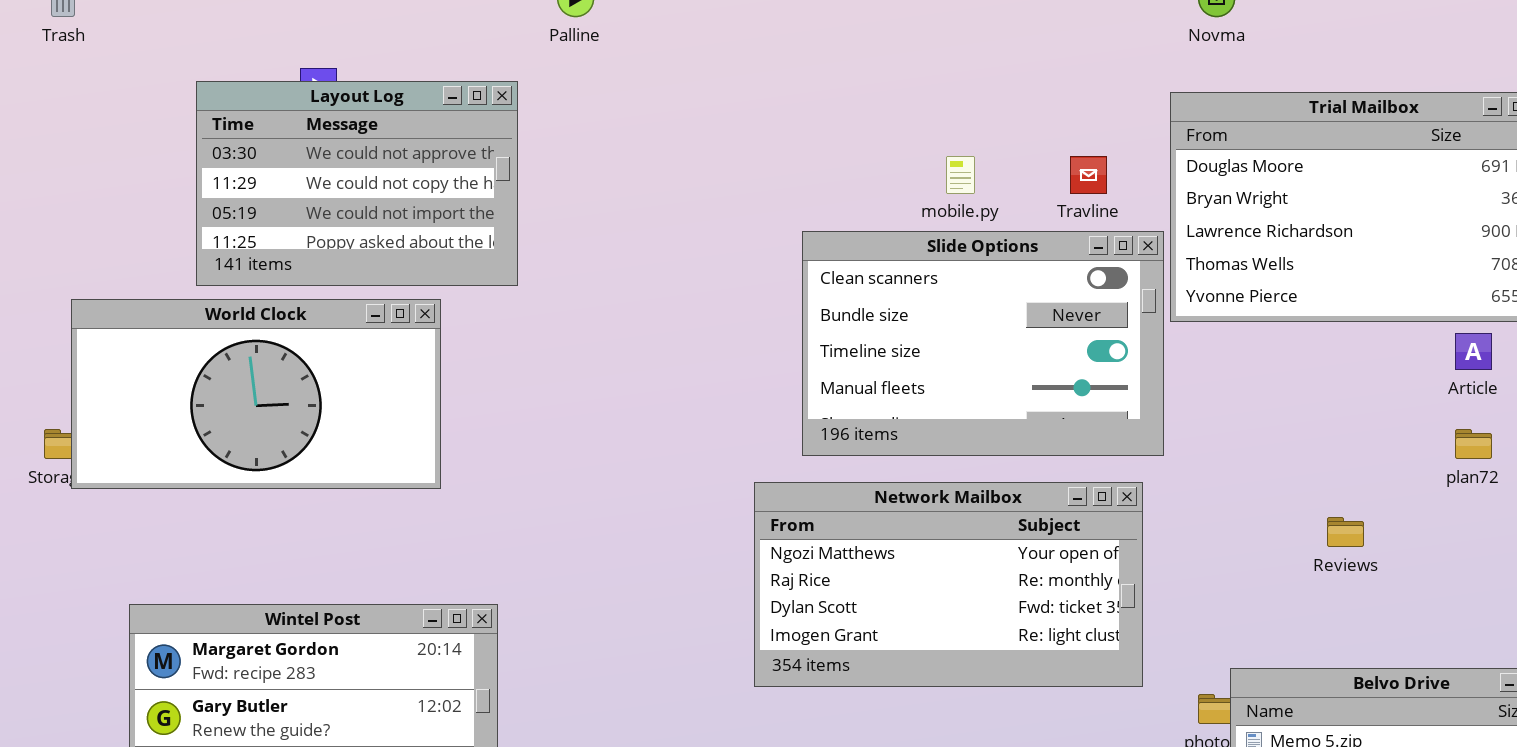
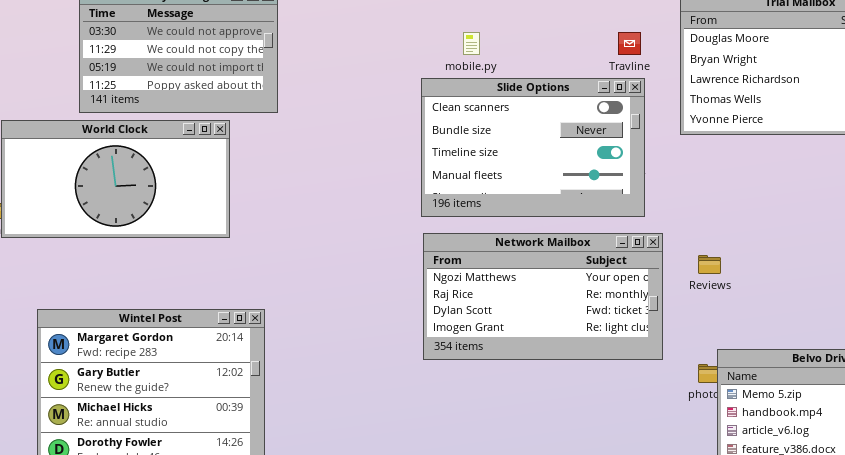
mobile.py: [946,156,975,194] -> [463,32,480,55], moved
Slide Options: [802,231,1164,456] -> [421,78,645,217], moved
Reviews: [1327,517,1364,547] -> [698,255,721,274], moved

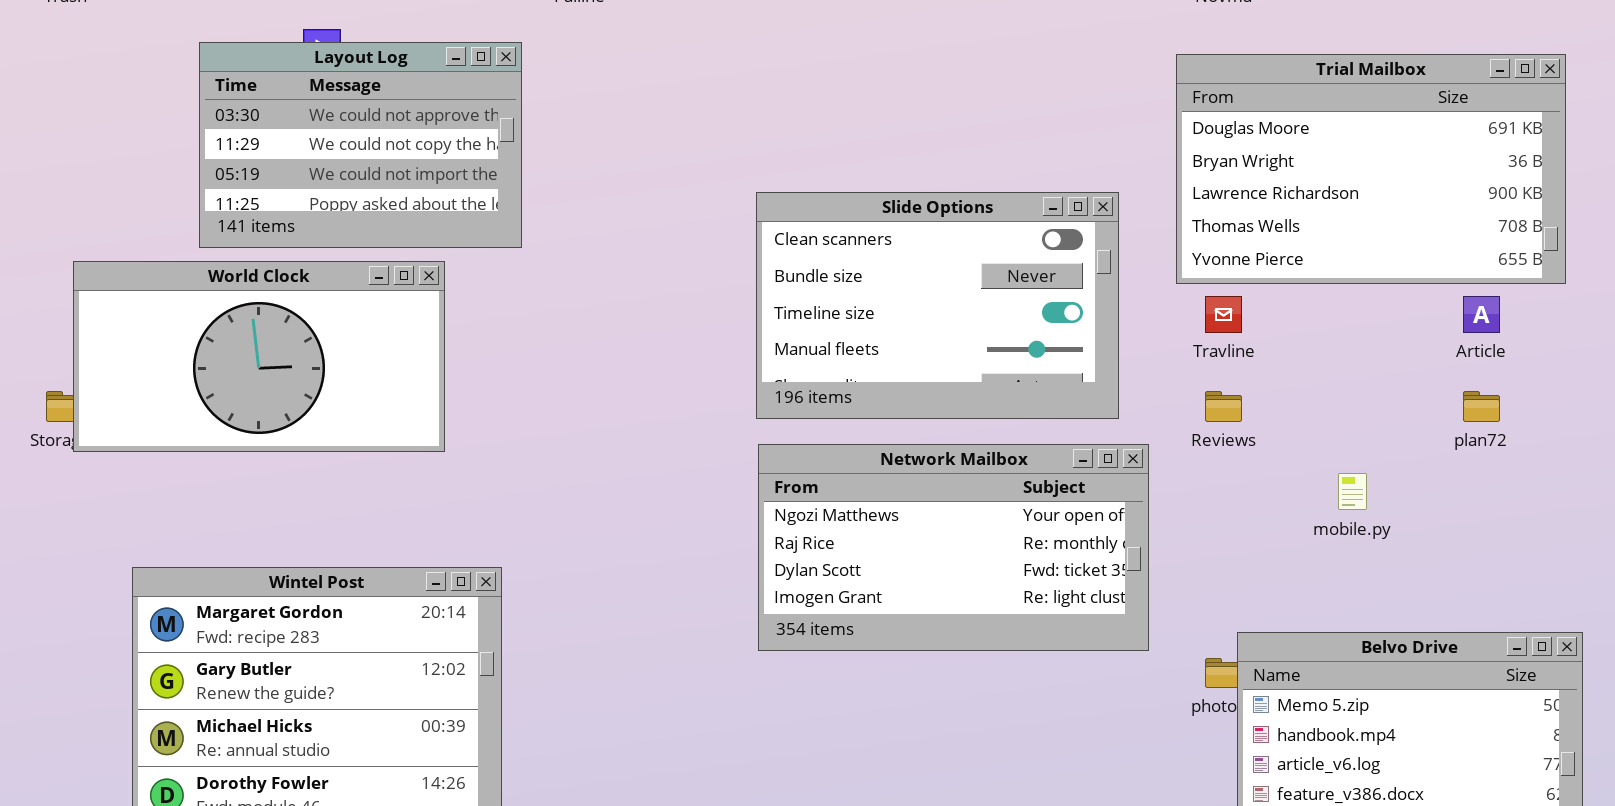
mobile.py: [463,32,480,55] -> [1338,473,1367,510], moved
Travline: [618,32,641,55] -> [1205,296,1242,333], moved
Reviews: [698,255,721,274] -> [1205,391,1242,422], moved

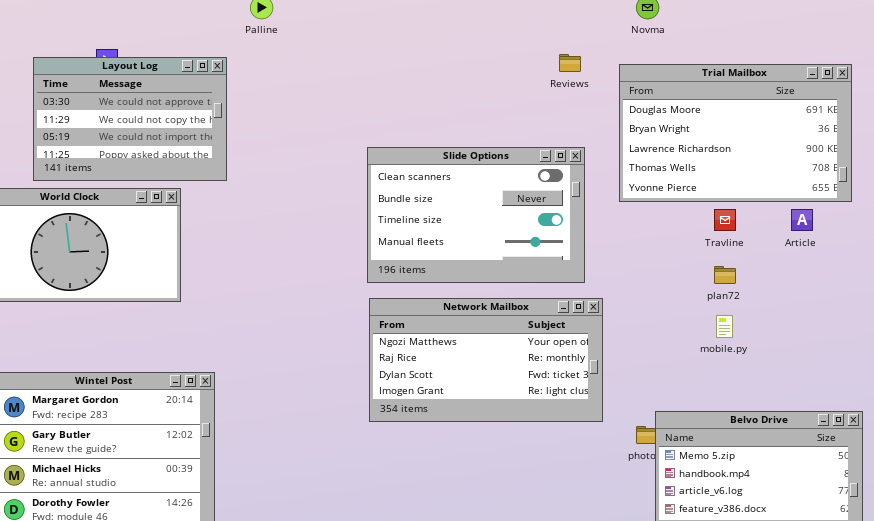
Travline: [1205,296,1242,333] -> [714,209,736,231], moved
Reviews: [1205,391,1242,422] -> [559,54,581,72], moved
plan72: [1463,391,1500,422] -> [714,266,736,284], moved

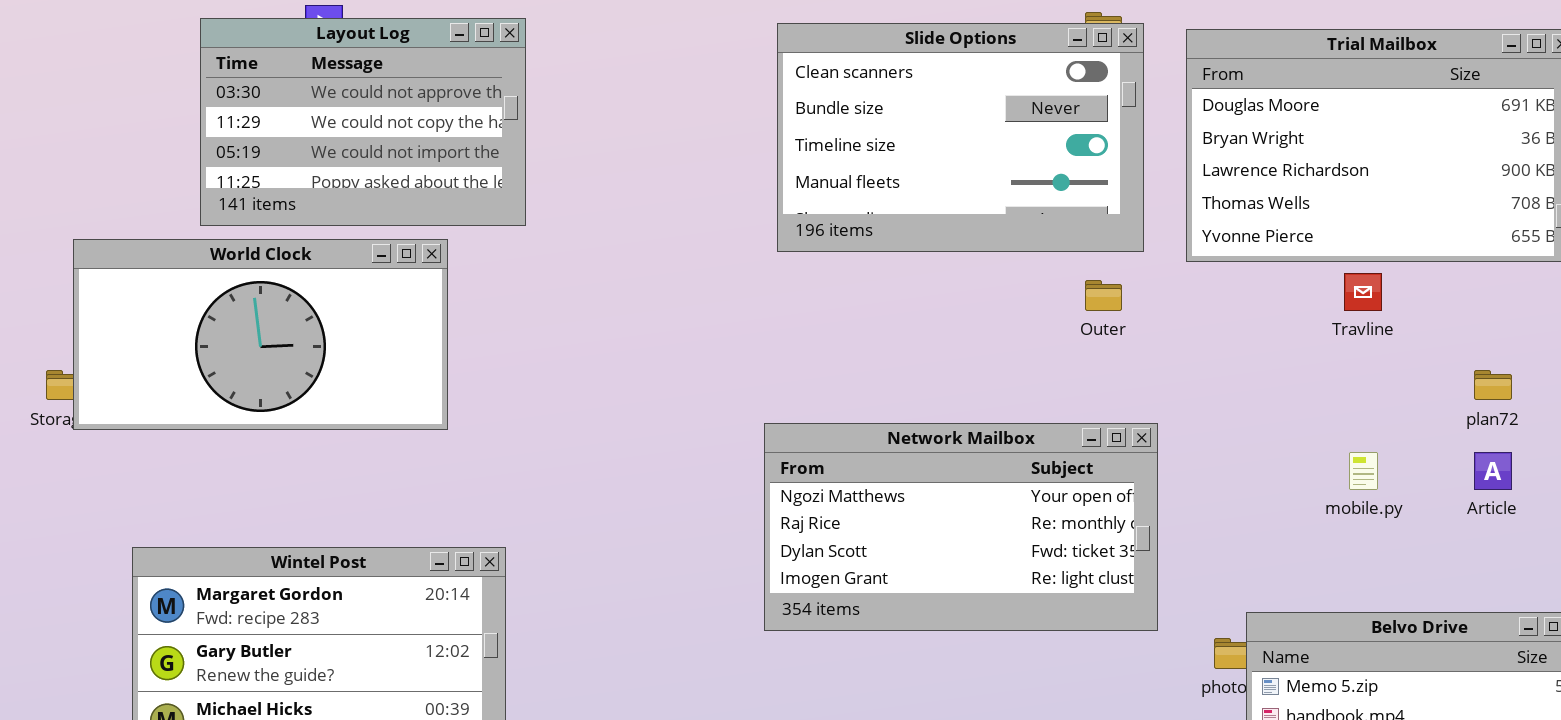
Slide Options: [367,147,585,283] -> [777,23,1144,252], moved
Article: [791,209,813,231] -> [1474,452,1512,490], moved
plan72: [714,266,736,284] -> [1474,370,1512,400], moved

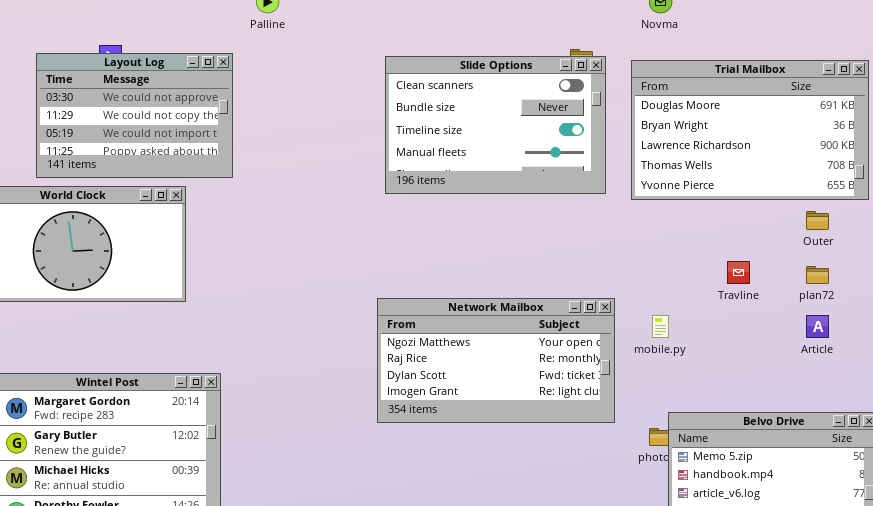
Travline: [1344,273,1382,311] -> [727,261,750,284], moved
Outer: [1085,280,1122,311] -> [806,211,829,230], moved
mobile.py: [1349,452,1378,490] -> [652,315,669,338], moved

